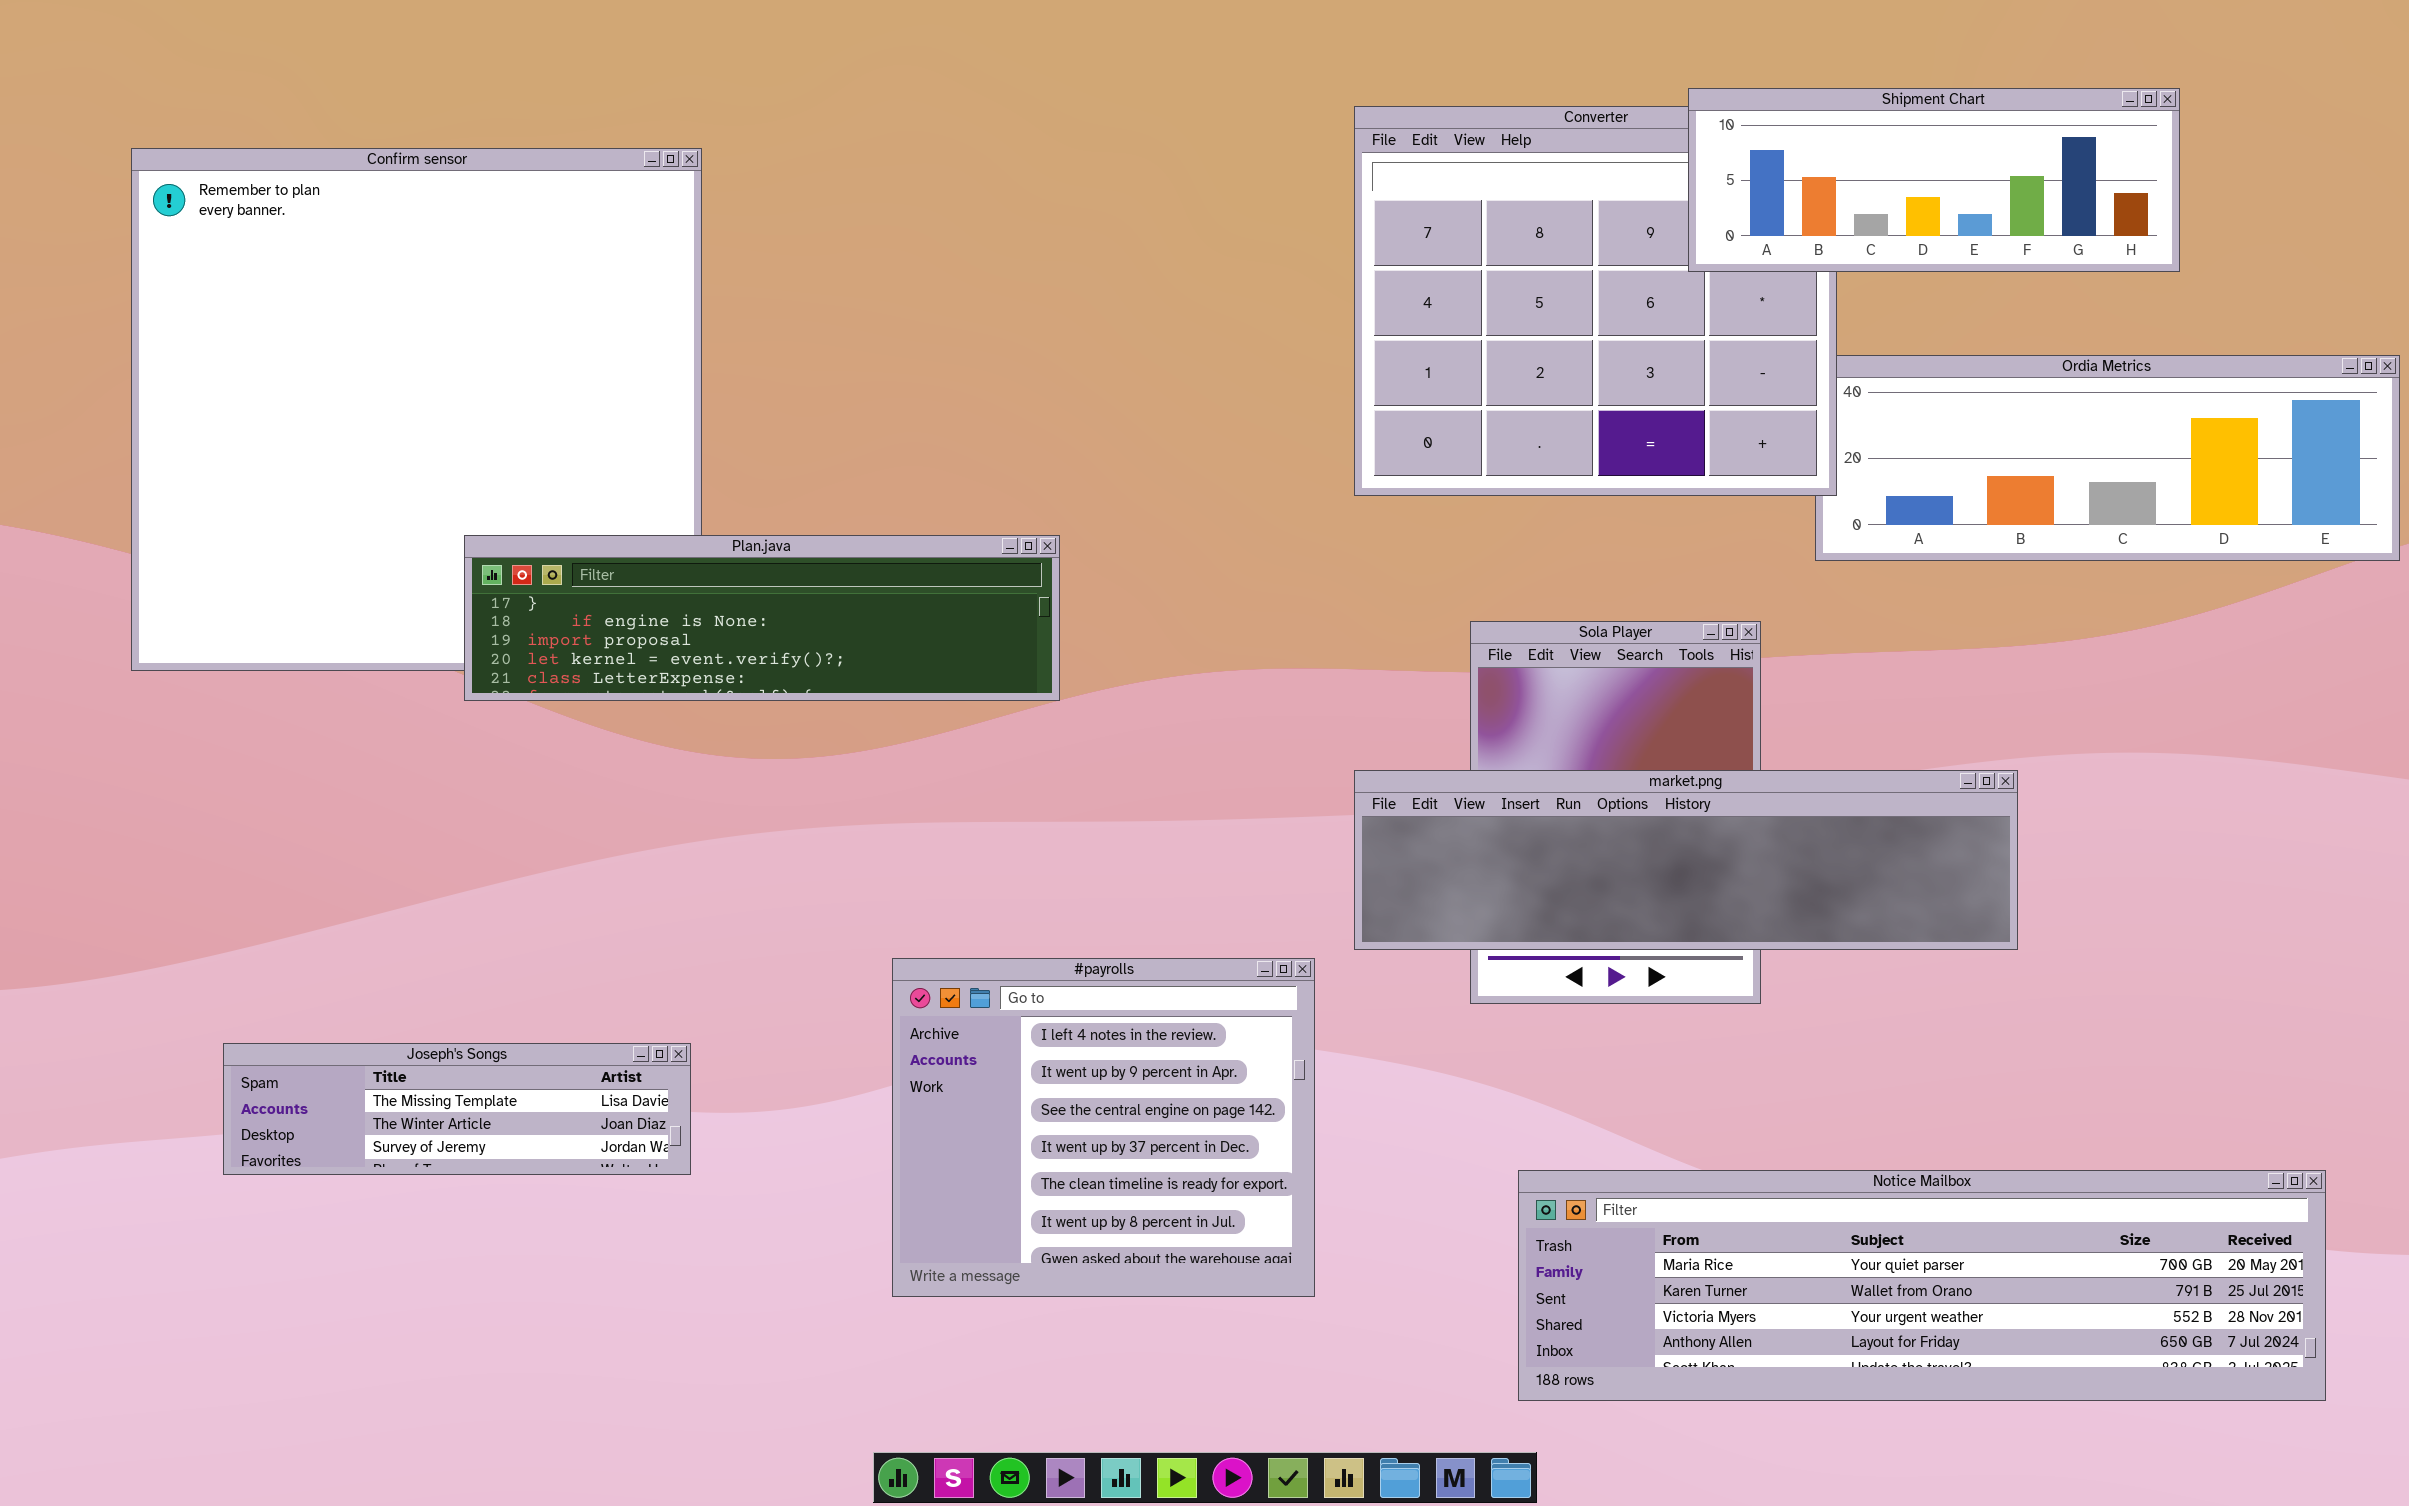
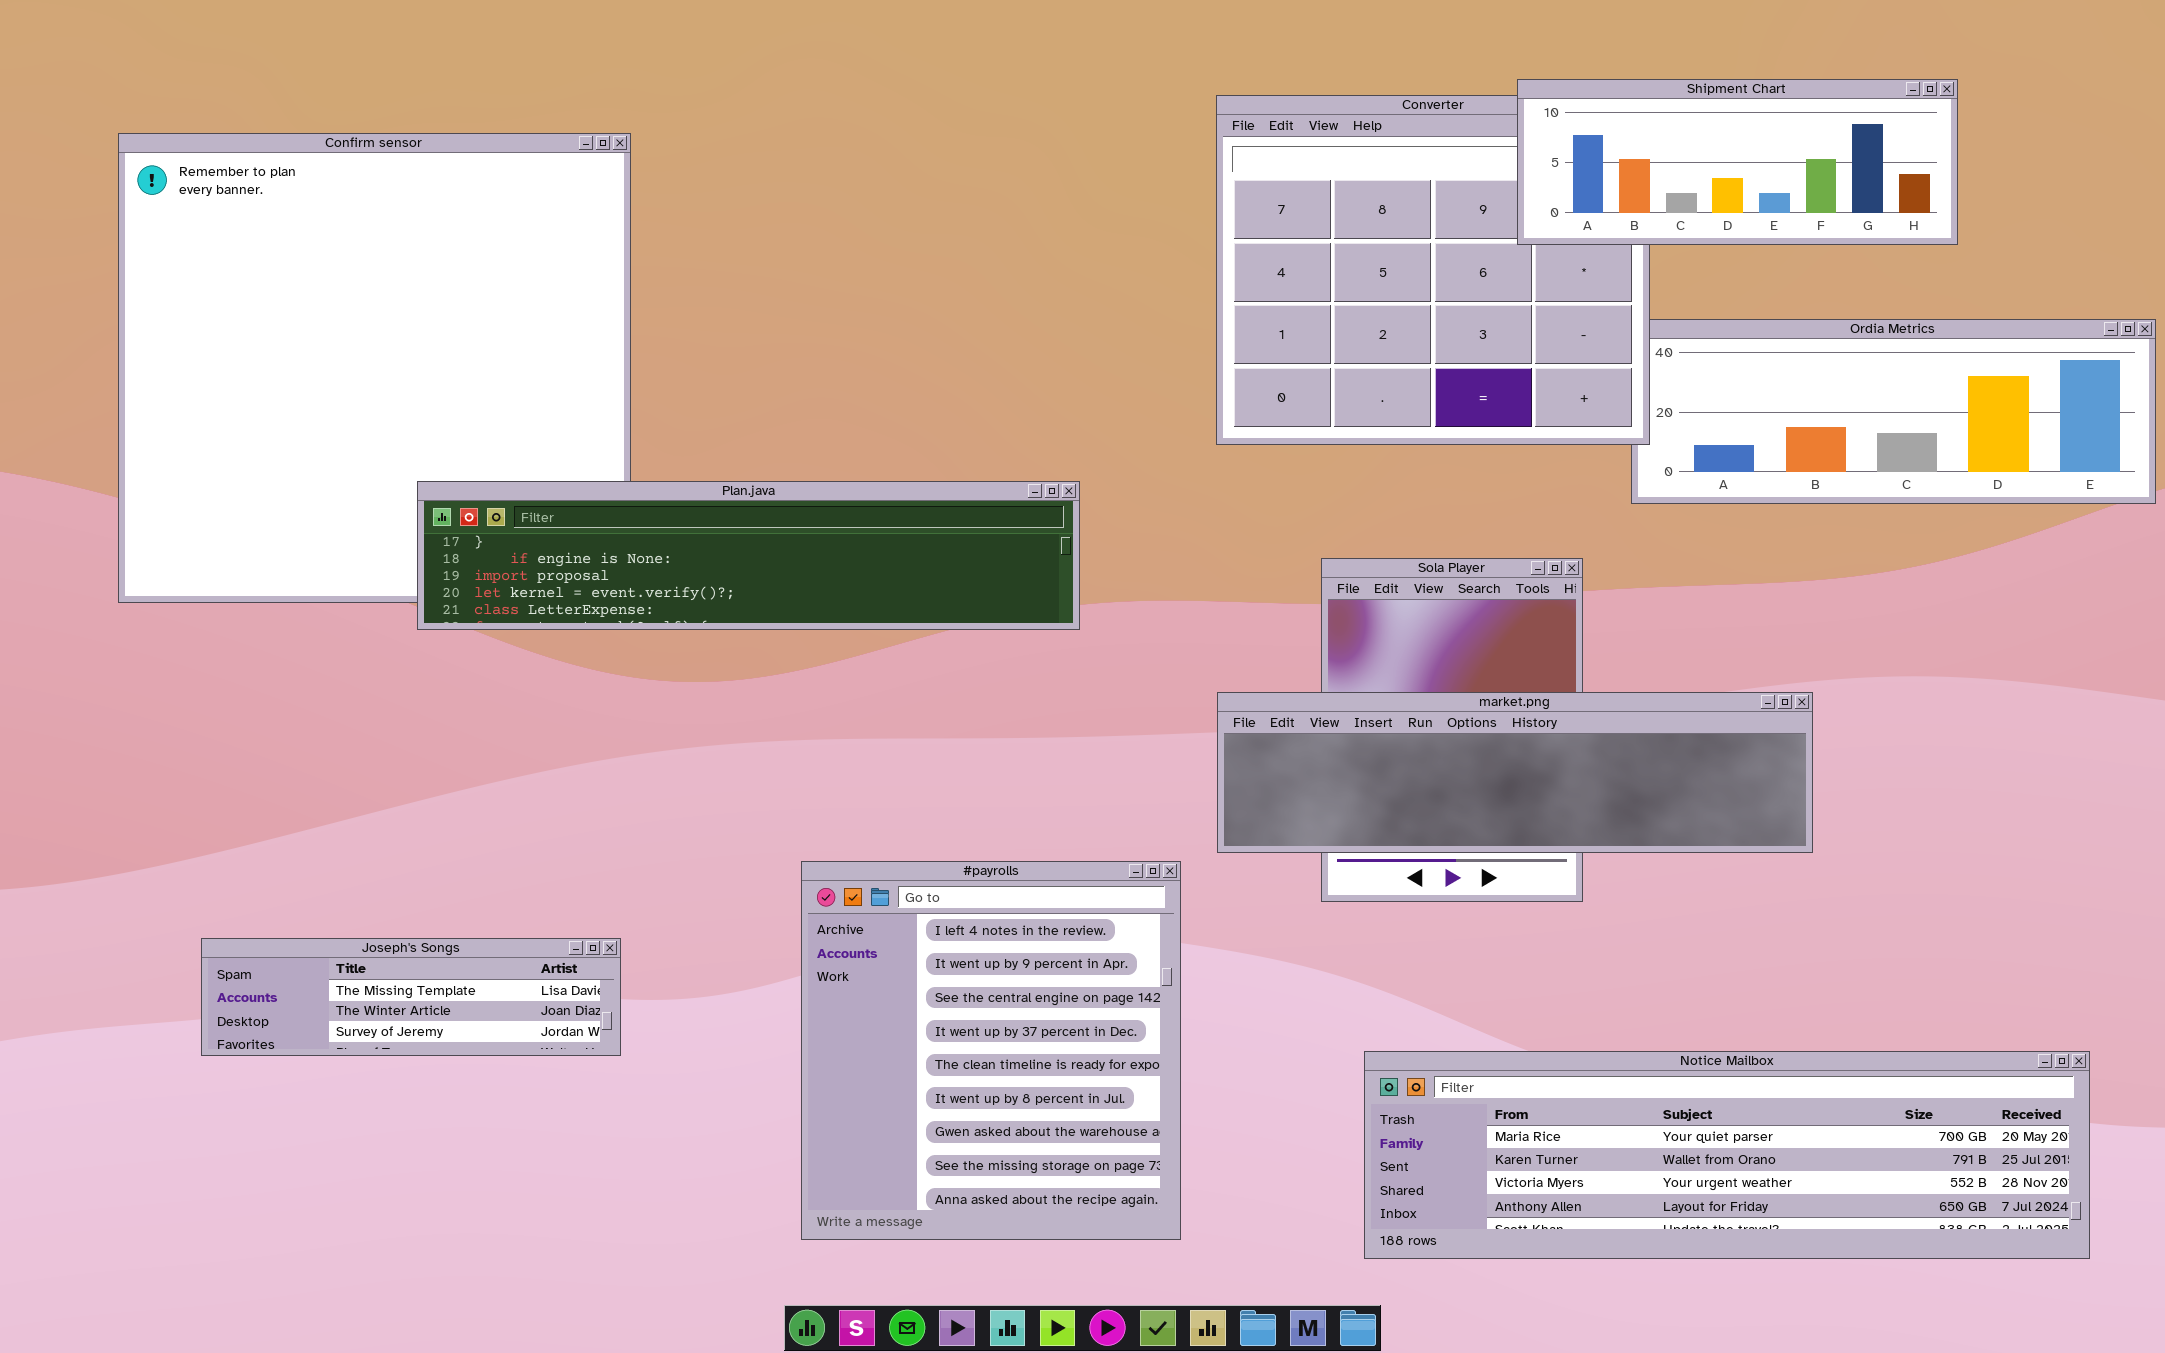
Plan.java: [464,535,1060,701] -> [417,481,1080,630], resized
#payrolls: [892,958,1315,1297] -> [801,861,1181,1240], resized

